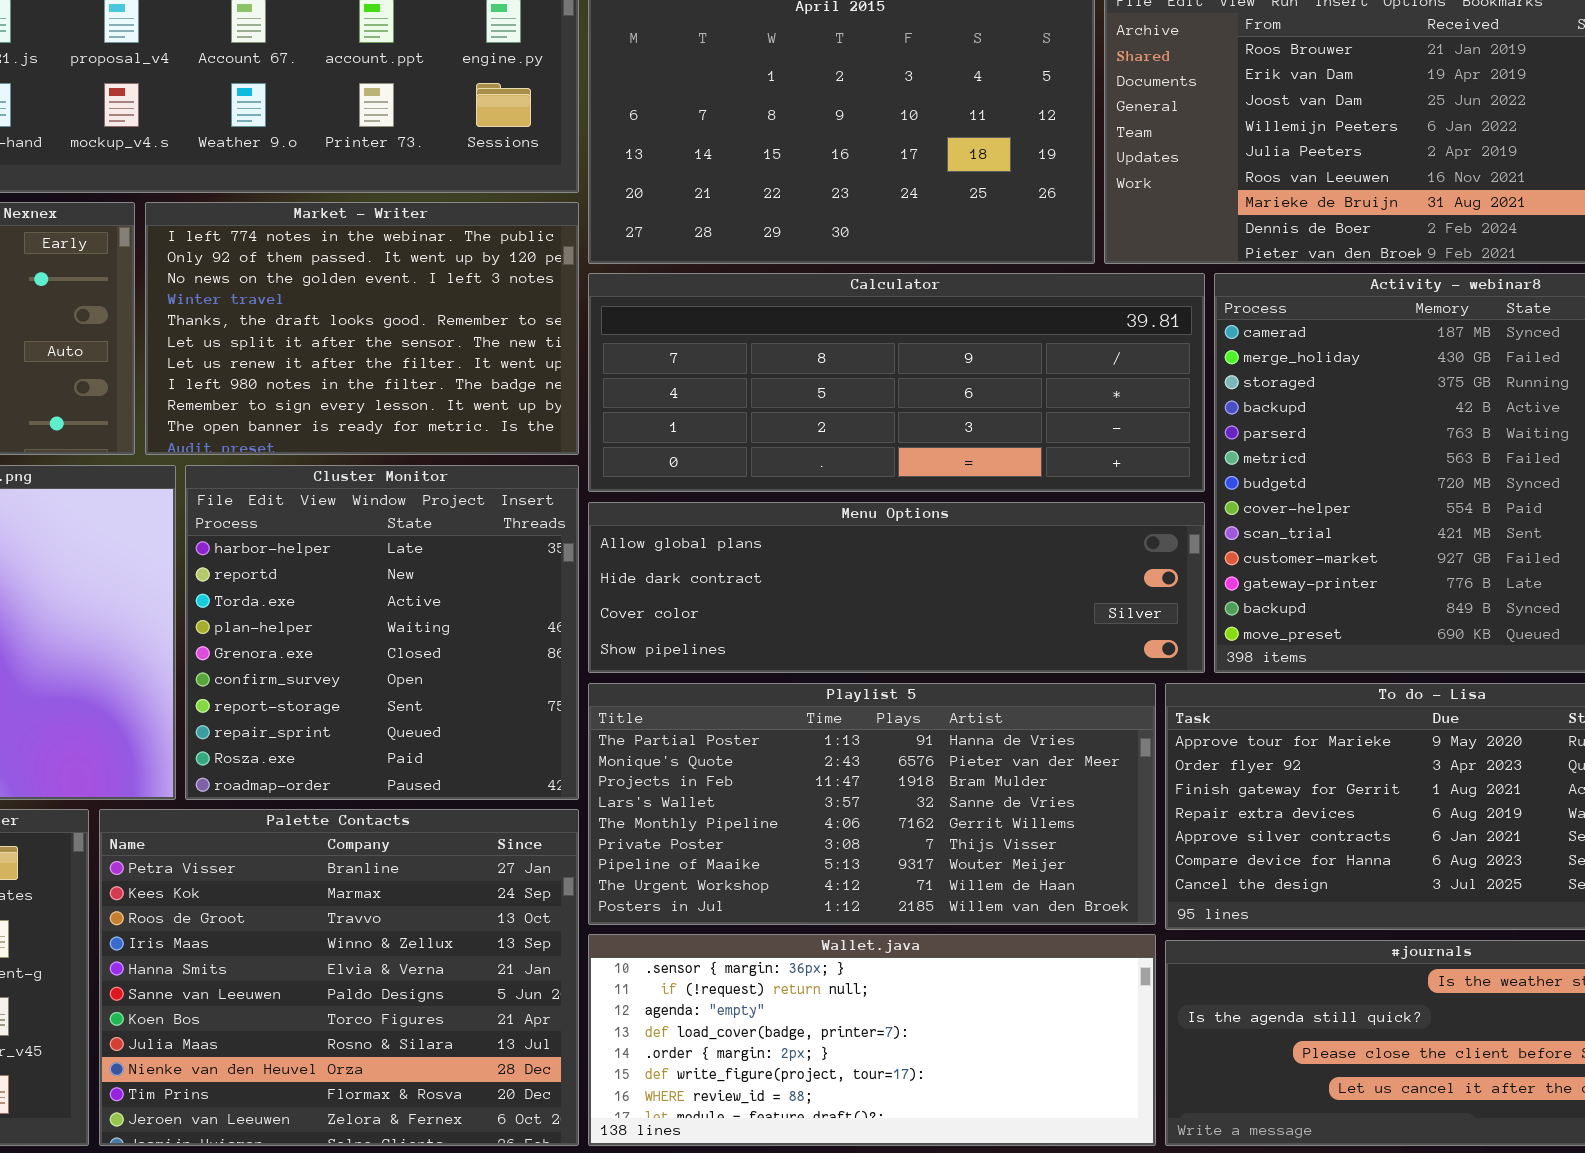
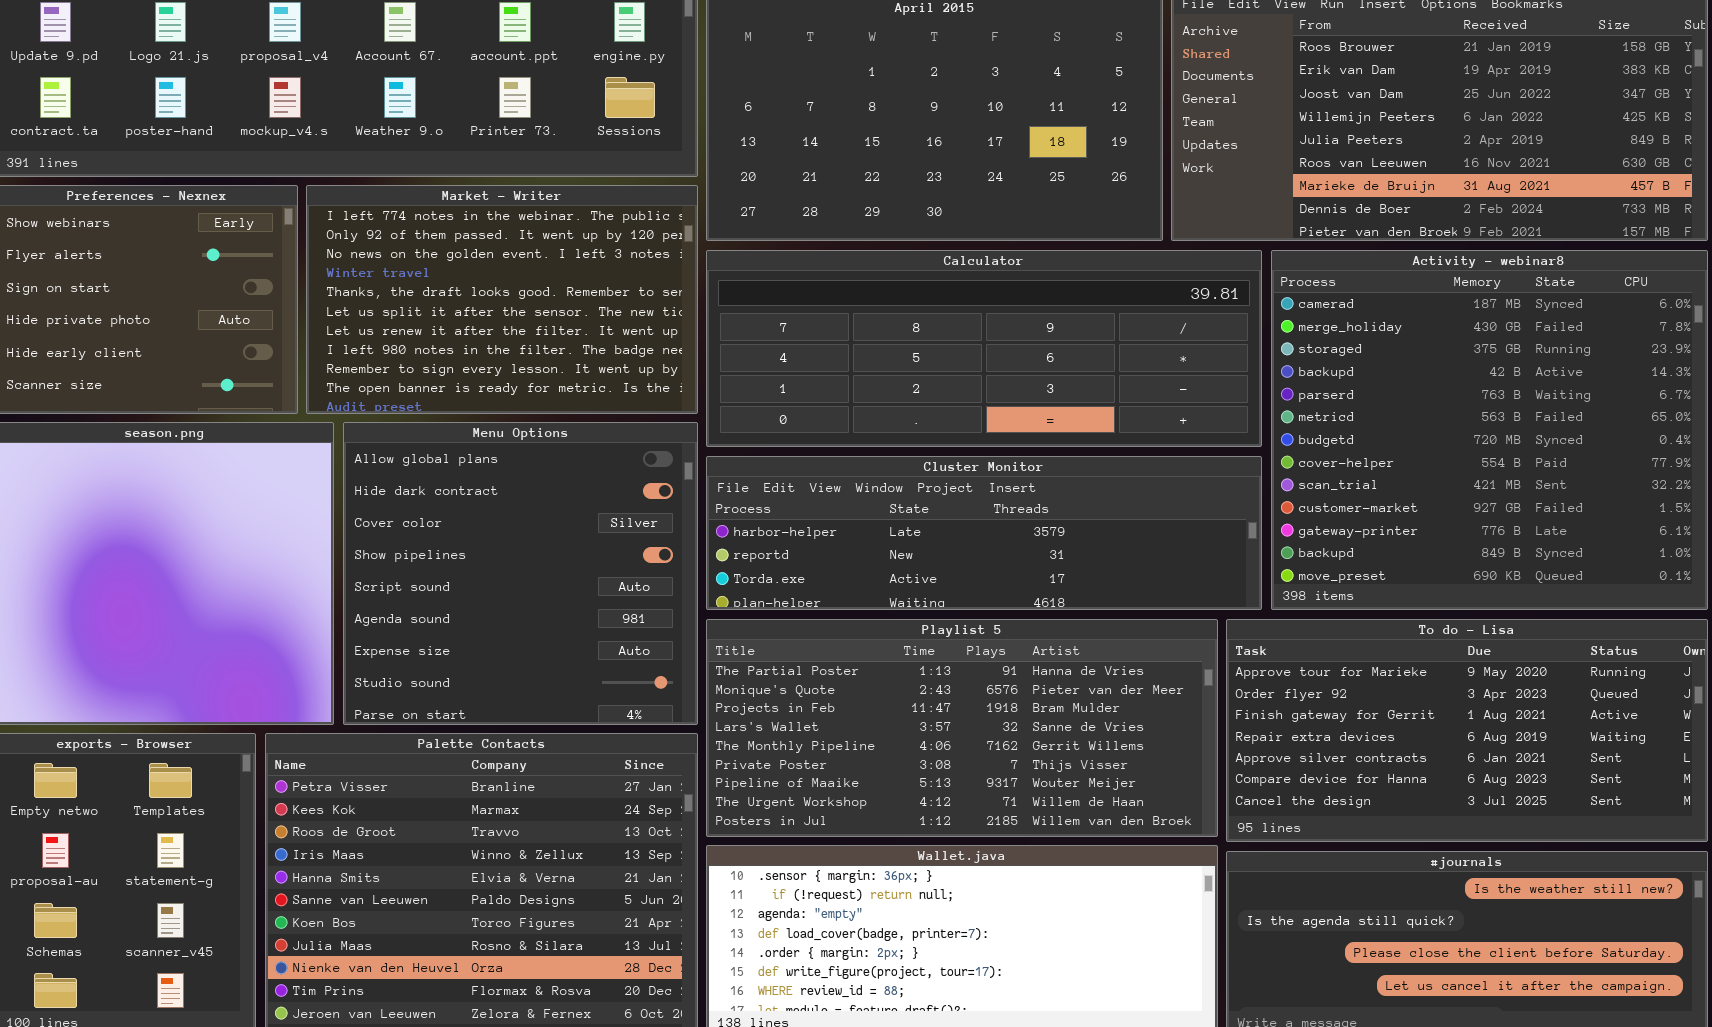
Cluster Monitor: [185,465,579,800] -> [706,456,1262,610], moved, resized
Menu Options: [588,502,1205,673] -> [343,422,698,725], moved, resized

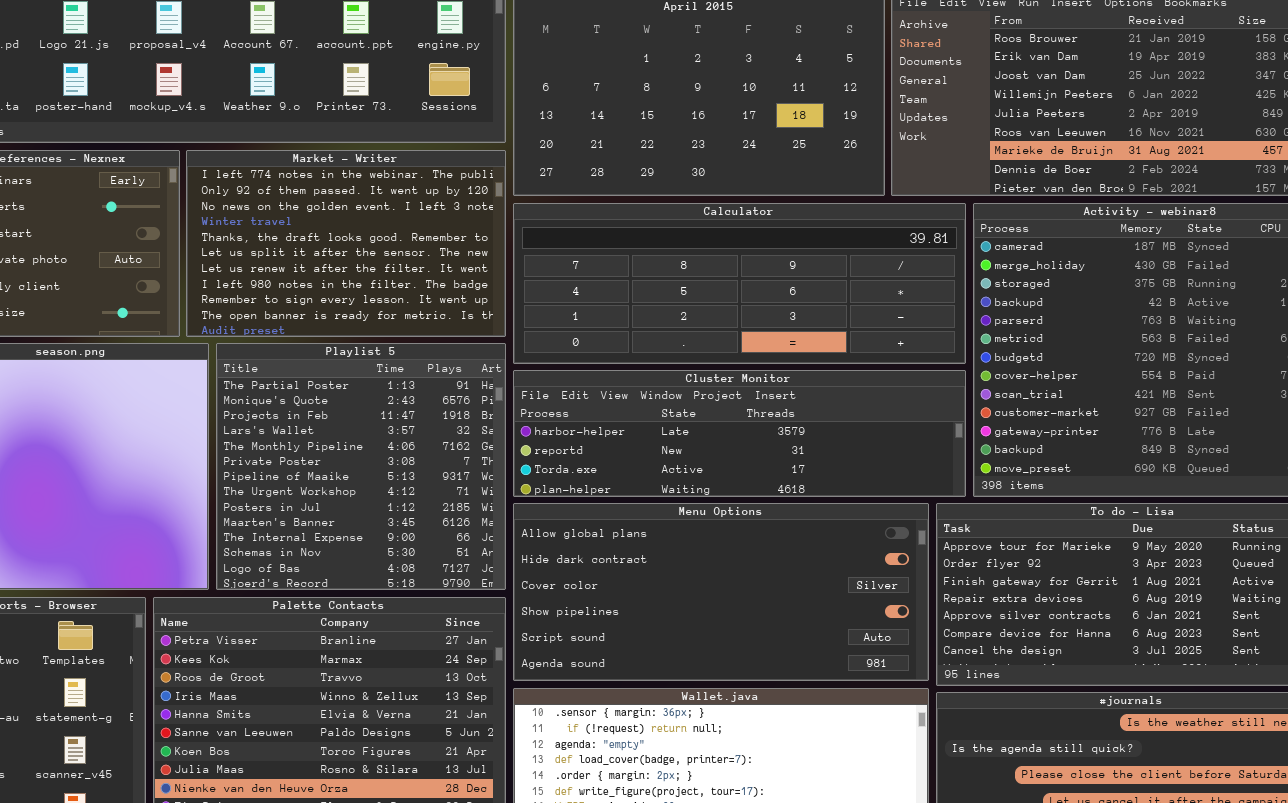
Menu Options: [343,422,698,725] -> [513,503,929,681], moved, resized
Playlist 5: [706,619,1218,837] -> [216,343,506,590], moved, resized

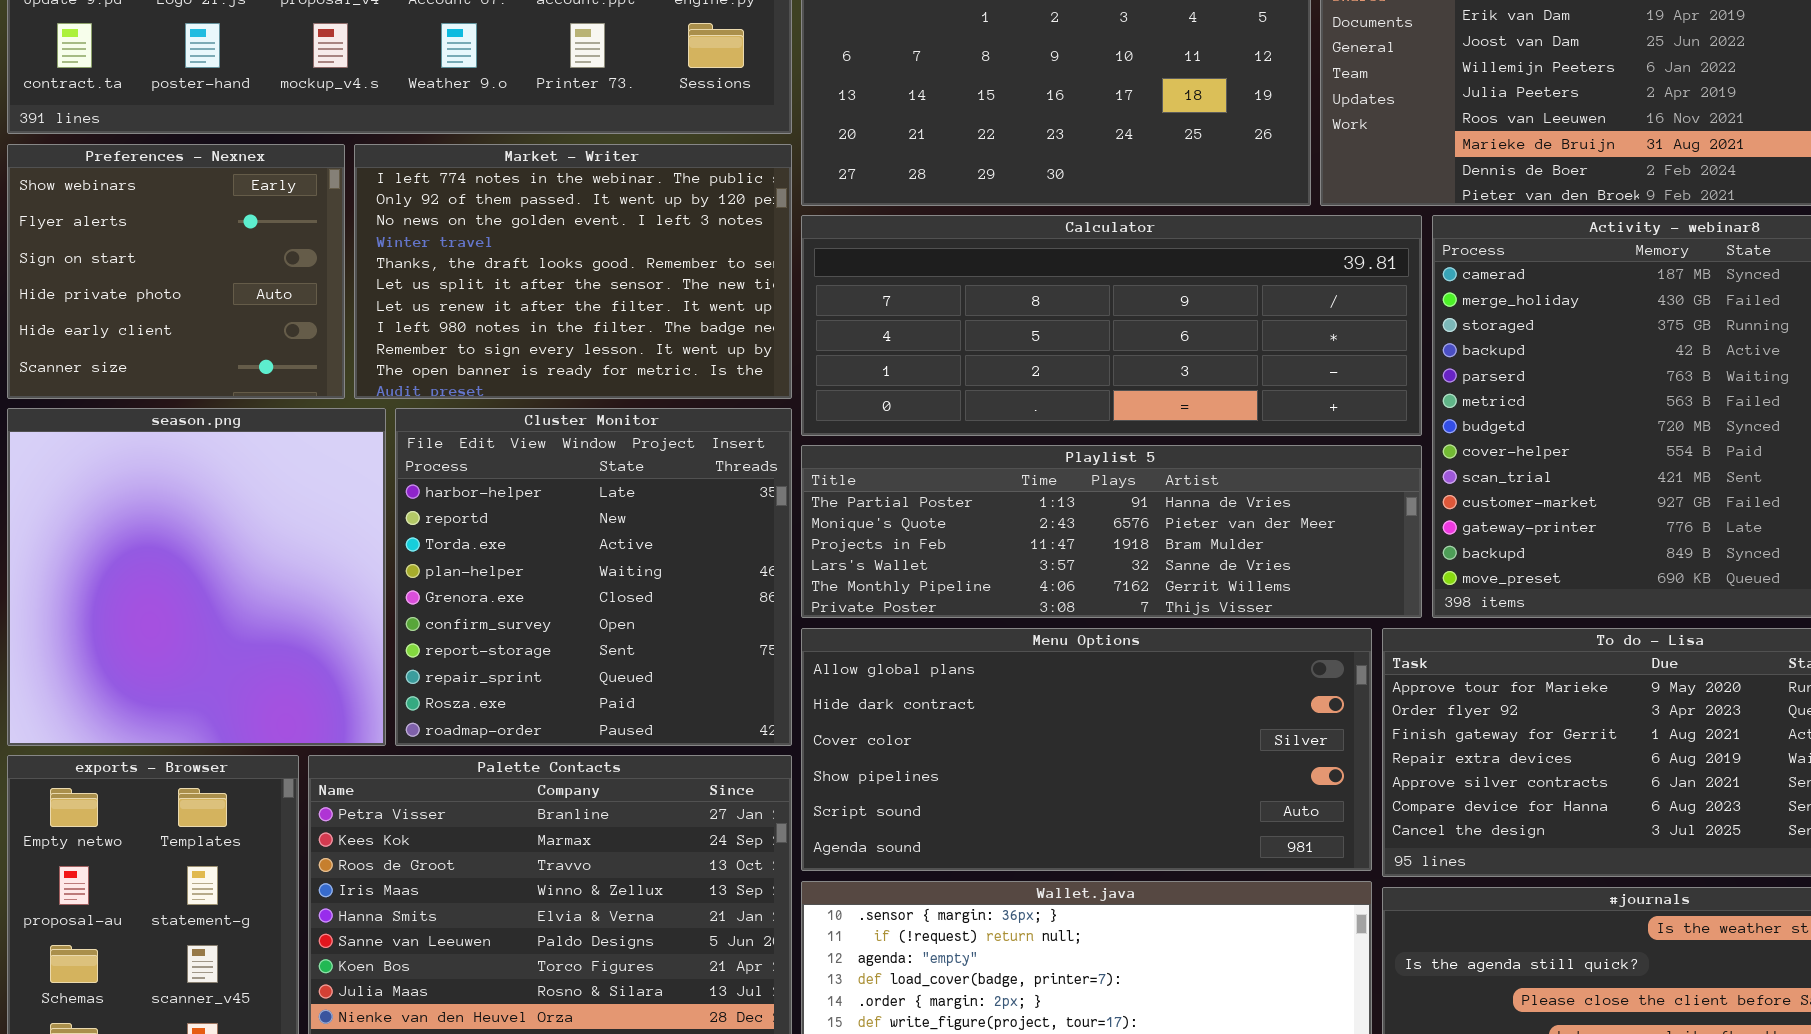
Playlist 5: [216,343,506,590] -> [801,445,1422,618], moved, resized
Cluster Monitor: [513,370,966,497] -> [395,408,792,746], moved, resized

